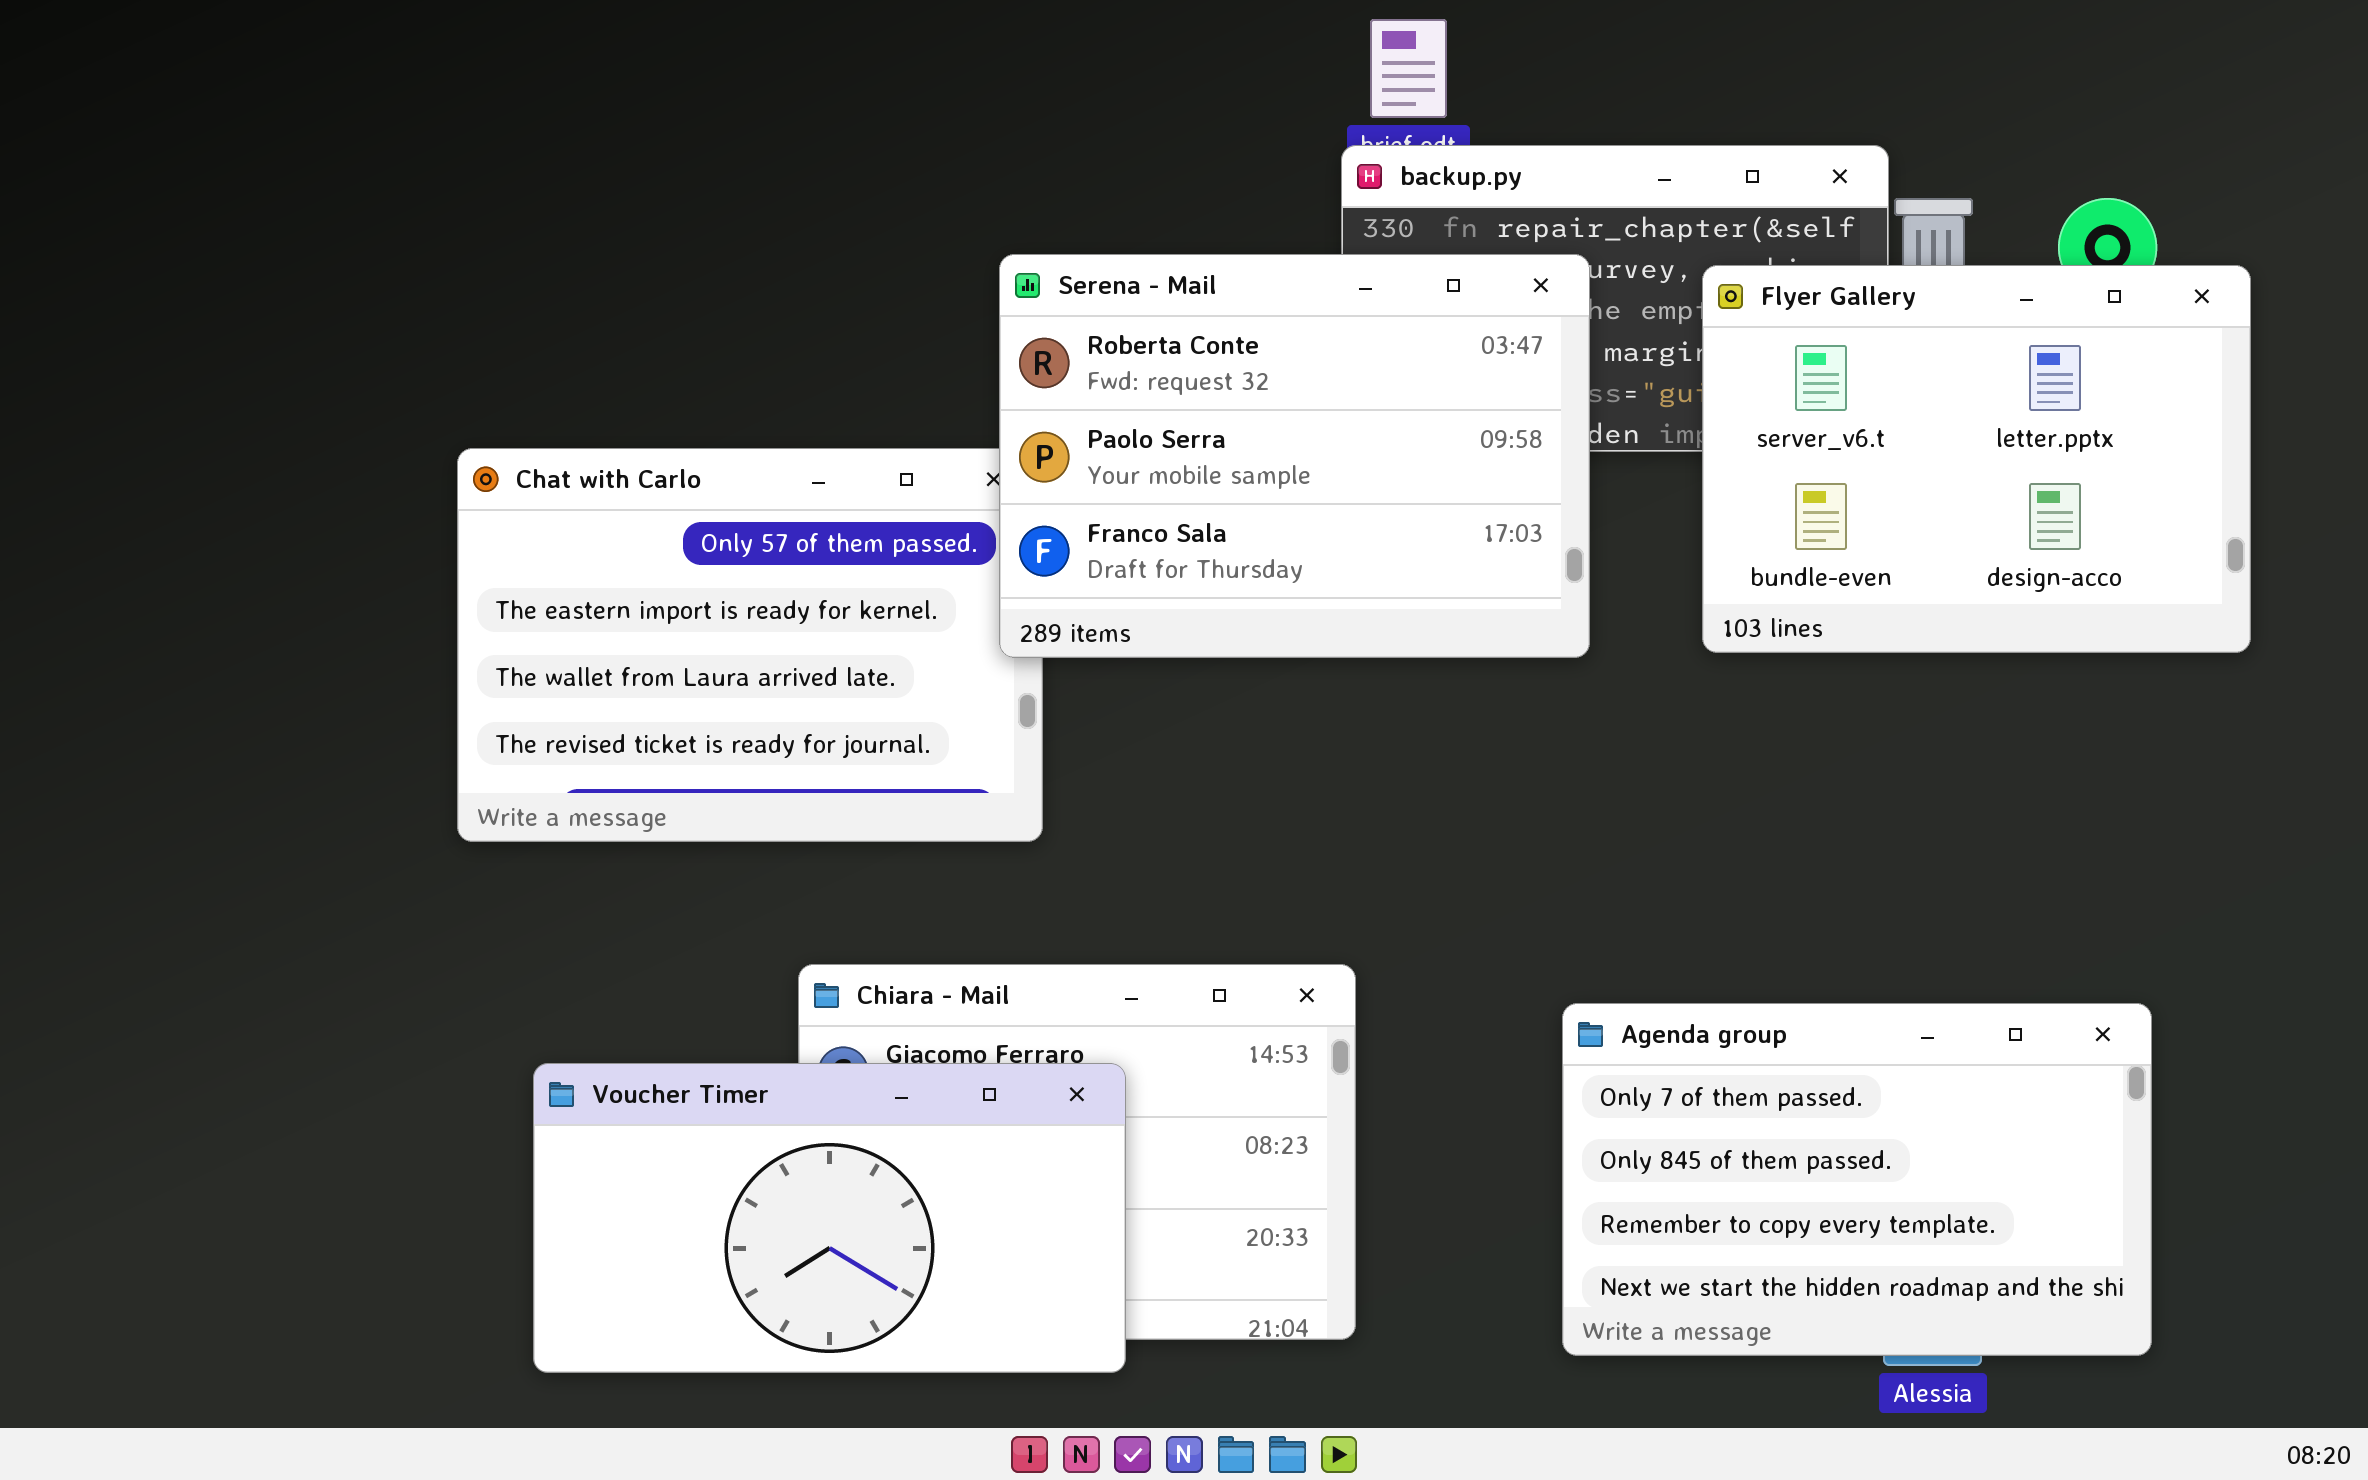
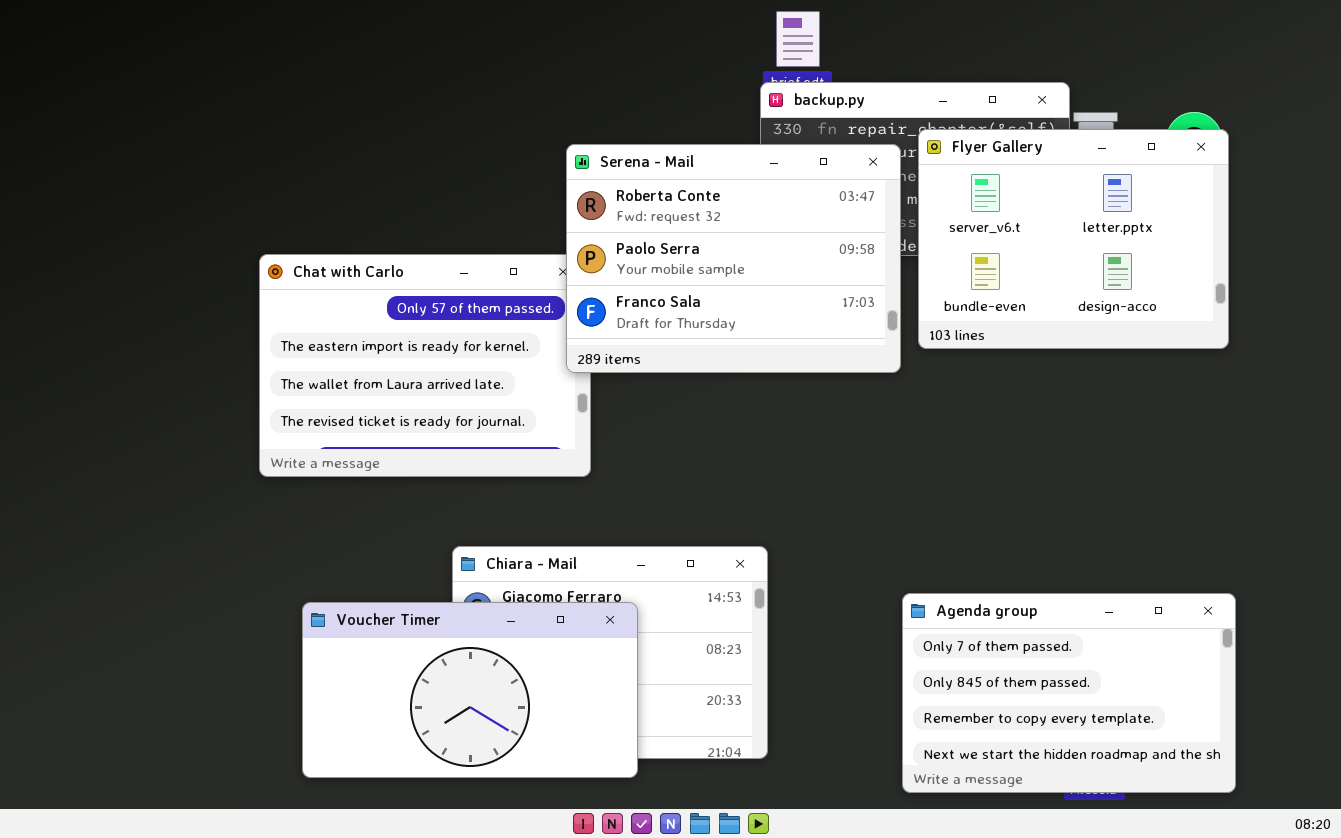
Flyer Gallery: [1702,265,2251,653] -> [918,129,1229,349], moved
Agenda group: [1562,1003,2152,1356] -> [902,593,1236,793], moved

